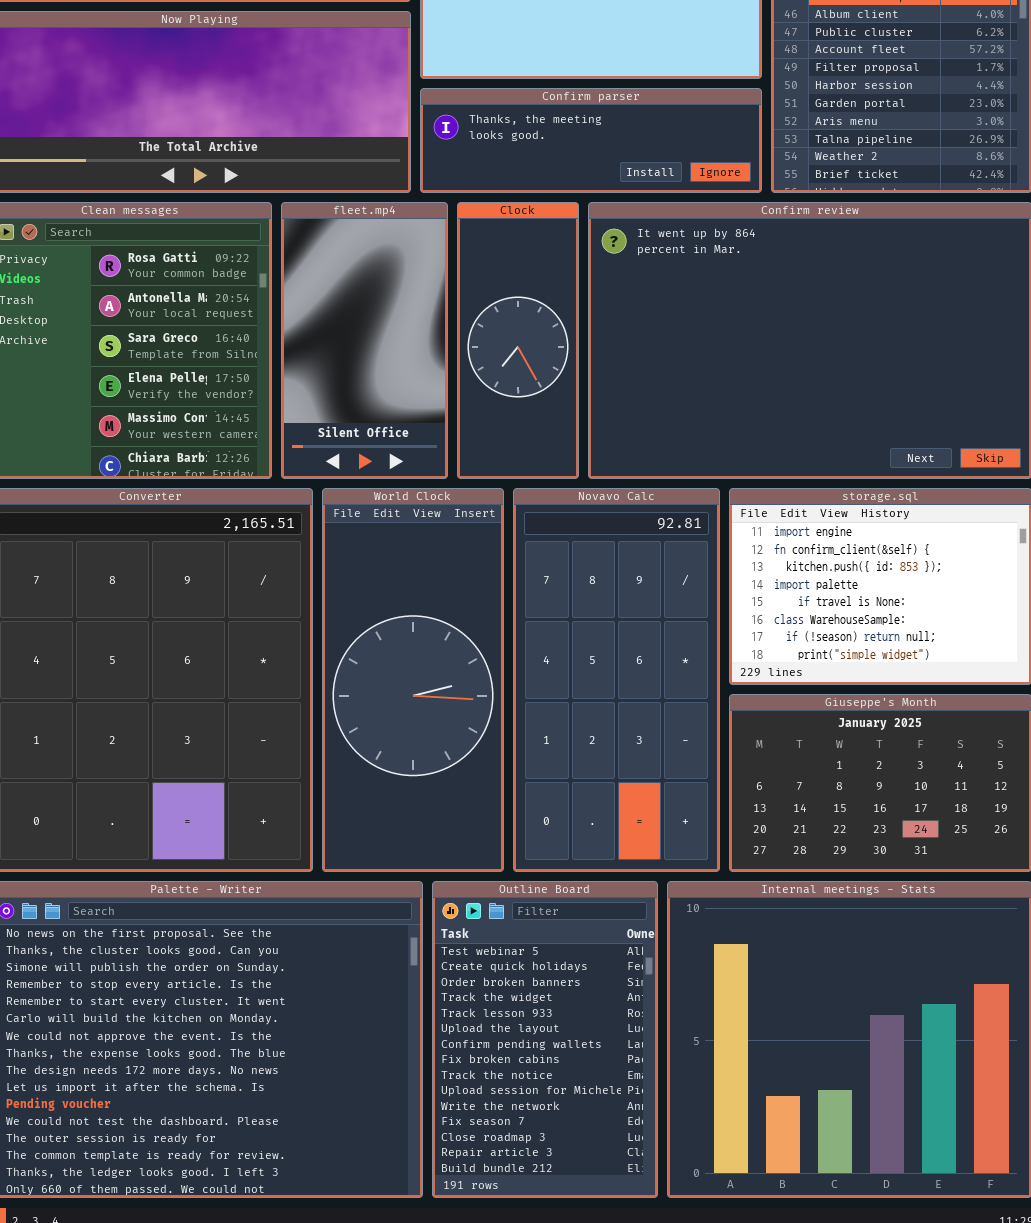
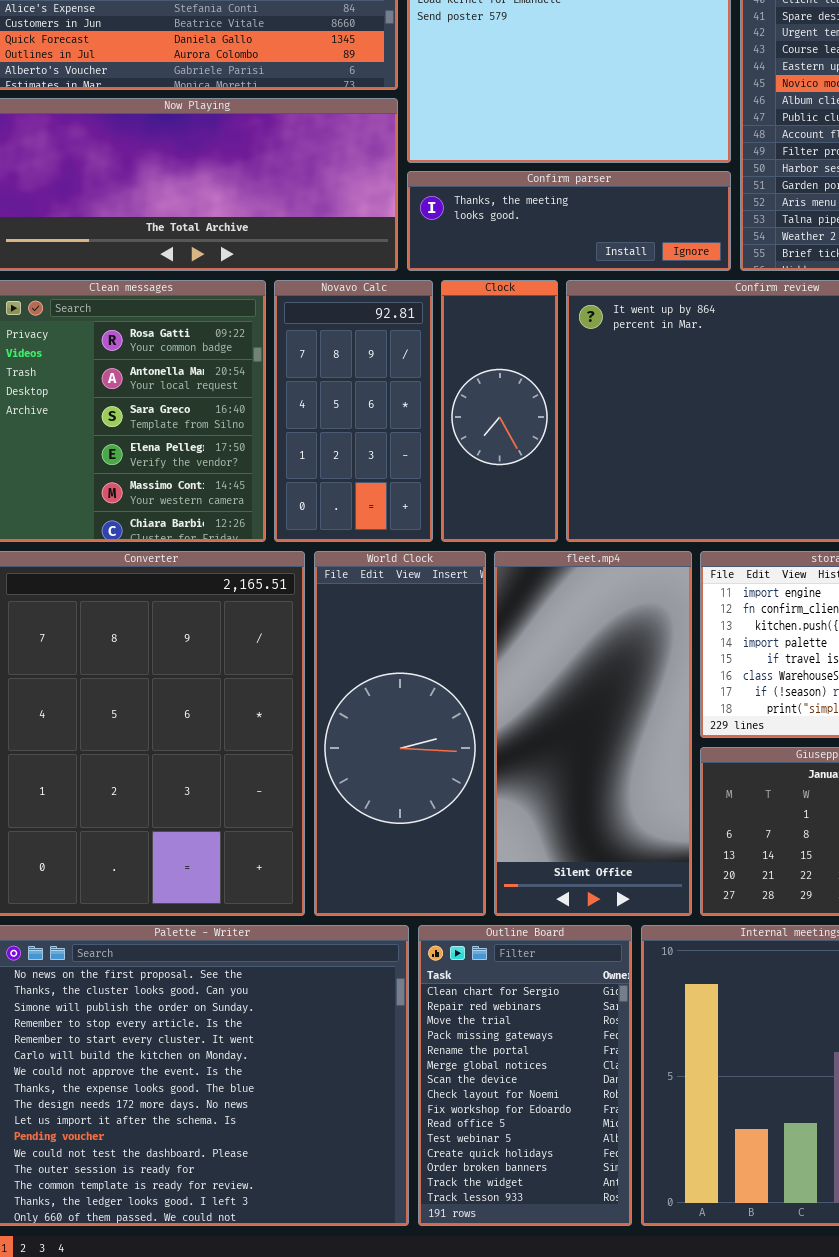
fleet.mp4: [281,202,448,479] -> [494,551,692,916], moved, resized
Novavo Calc: [513,488,720,872] -> [274,280,433,542], moved, resized
Outline Board: [432,881,658,1198] -> [418,925,632,1226], scrolled up 10 rows

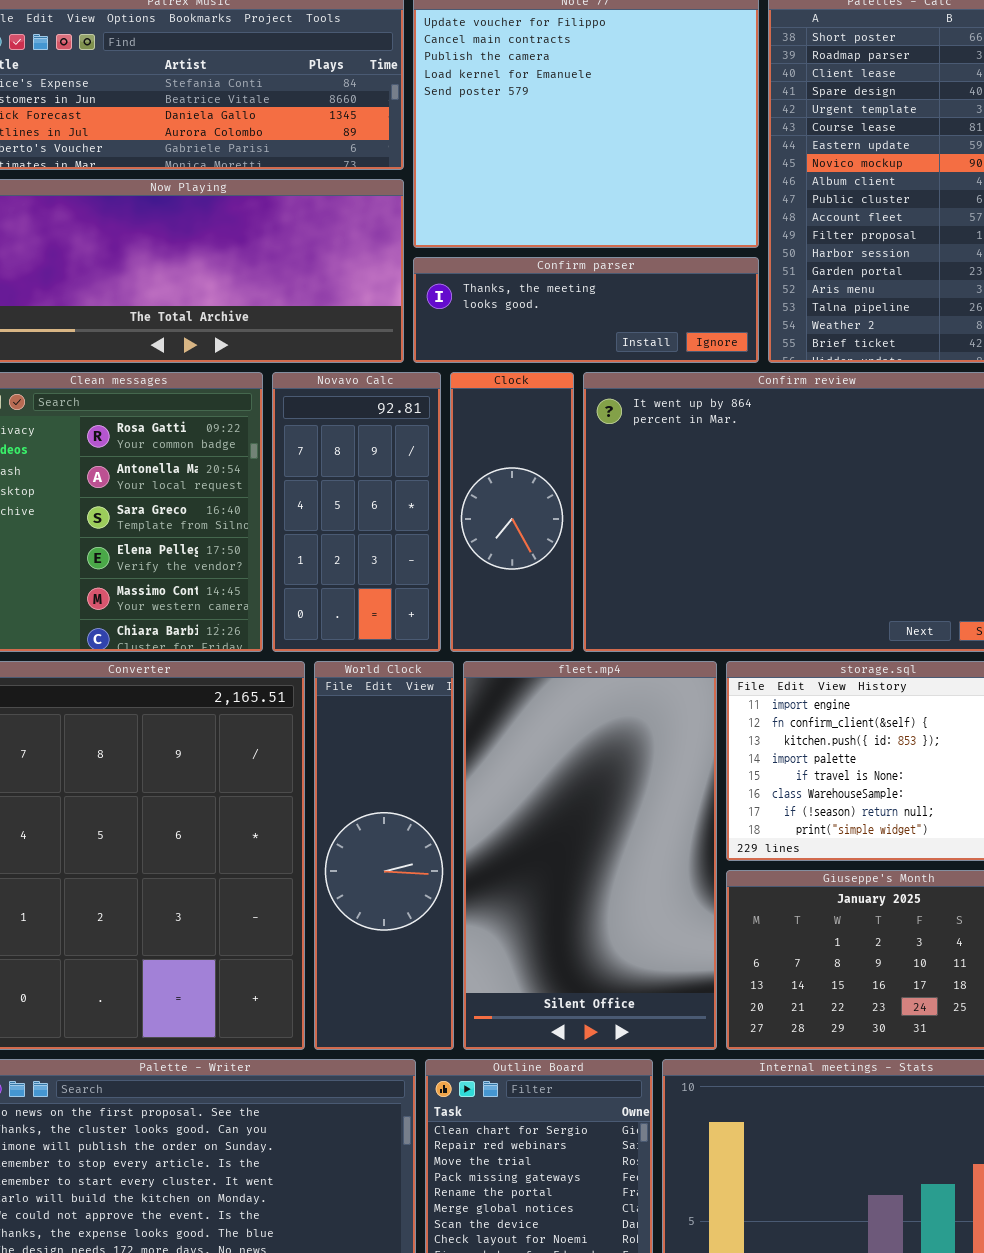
World Clock: [314,551,486,916] -> [314,661,454,1050], resized
fleet.mp4: [494,551,692,916] -> [463,661,717,1050], resized

